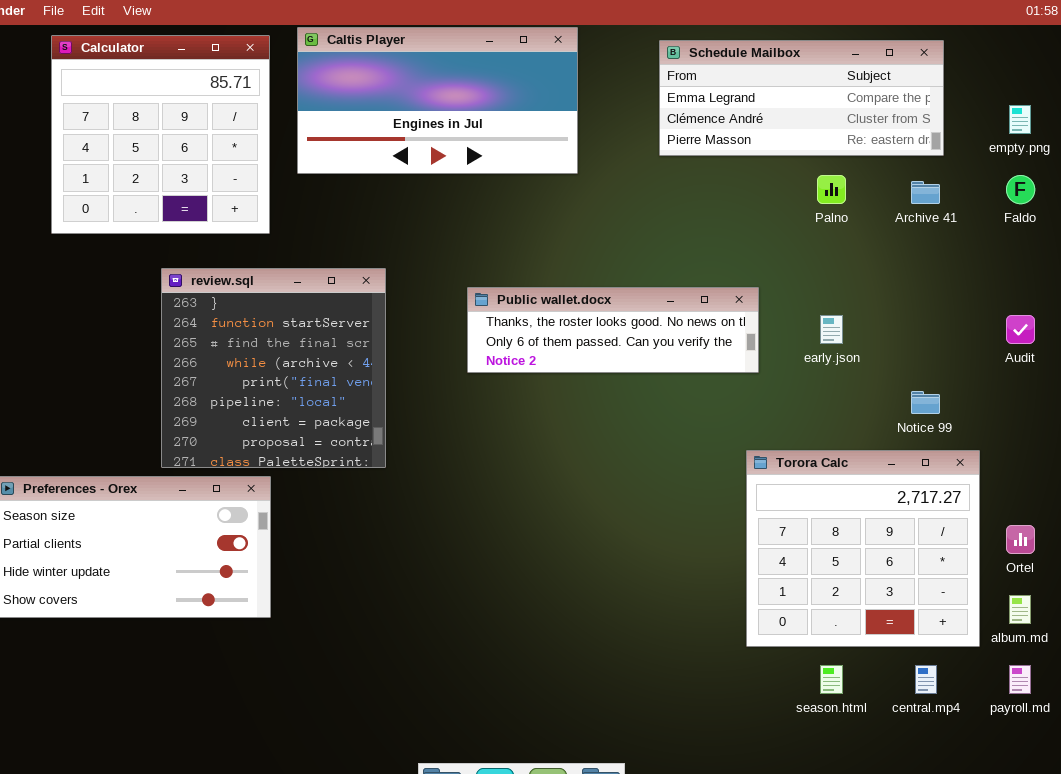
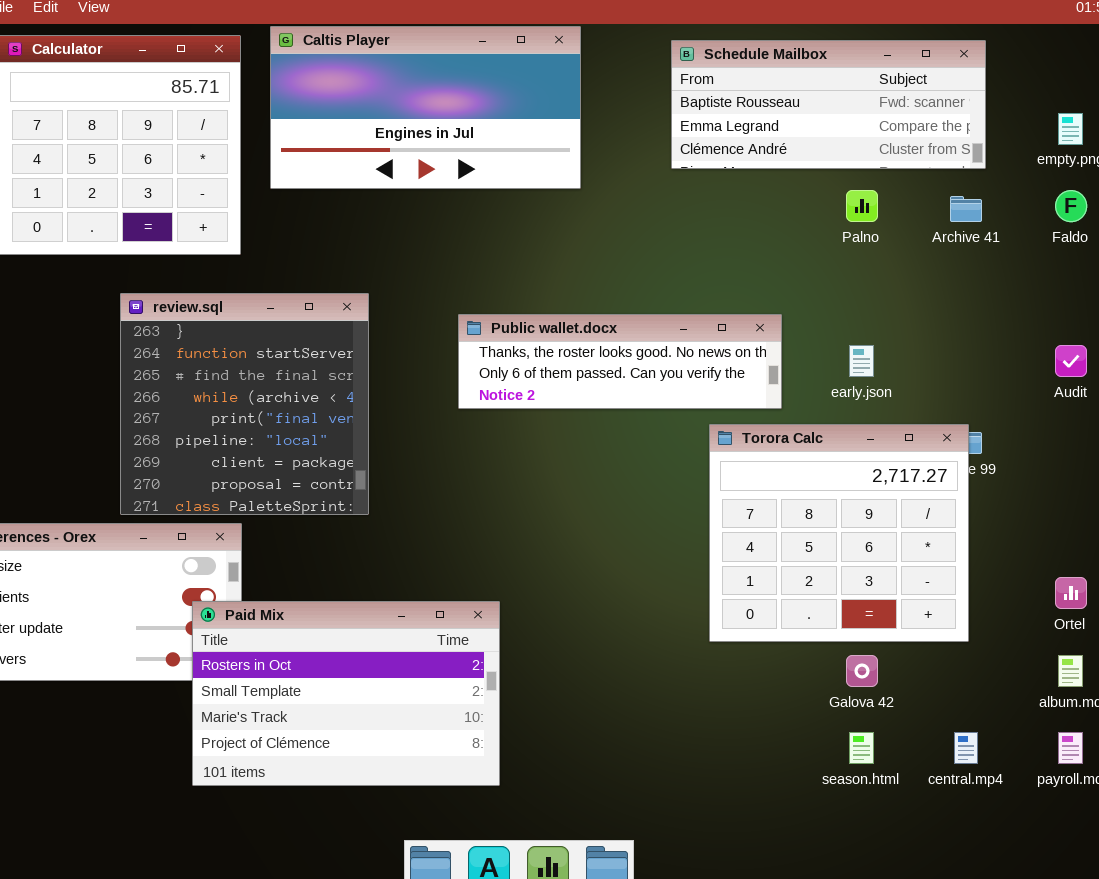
Schedule Mailbox: [659,40,944,156] -> [671,40,986,169], scrolled up 1 row
Torora Calc: [746,450,980,647] -> [709,424,969,642], moved
Paid Mix: none -> [192,601,500,786], opened

